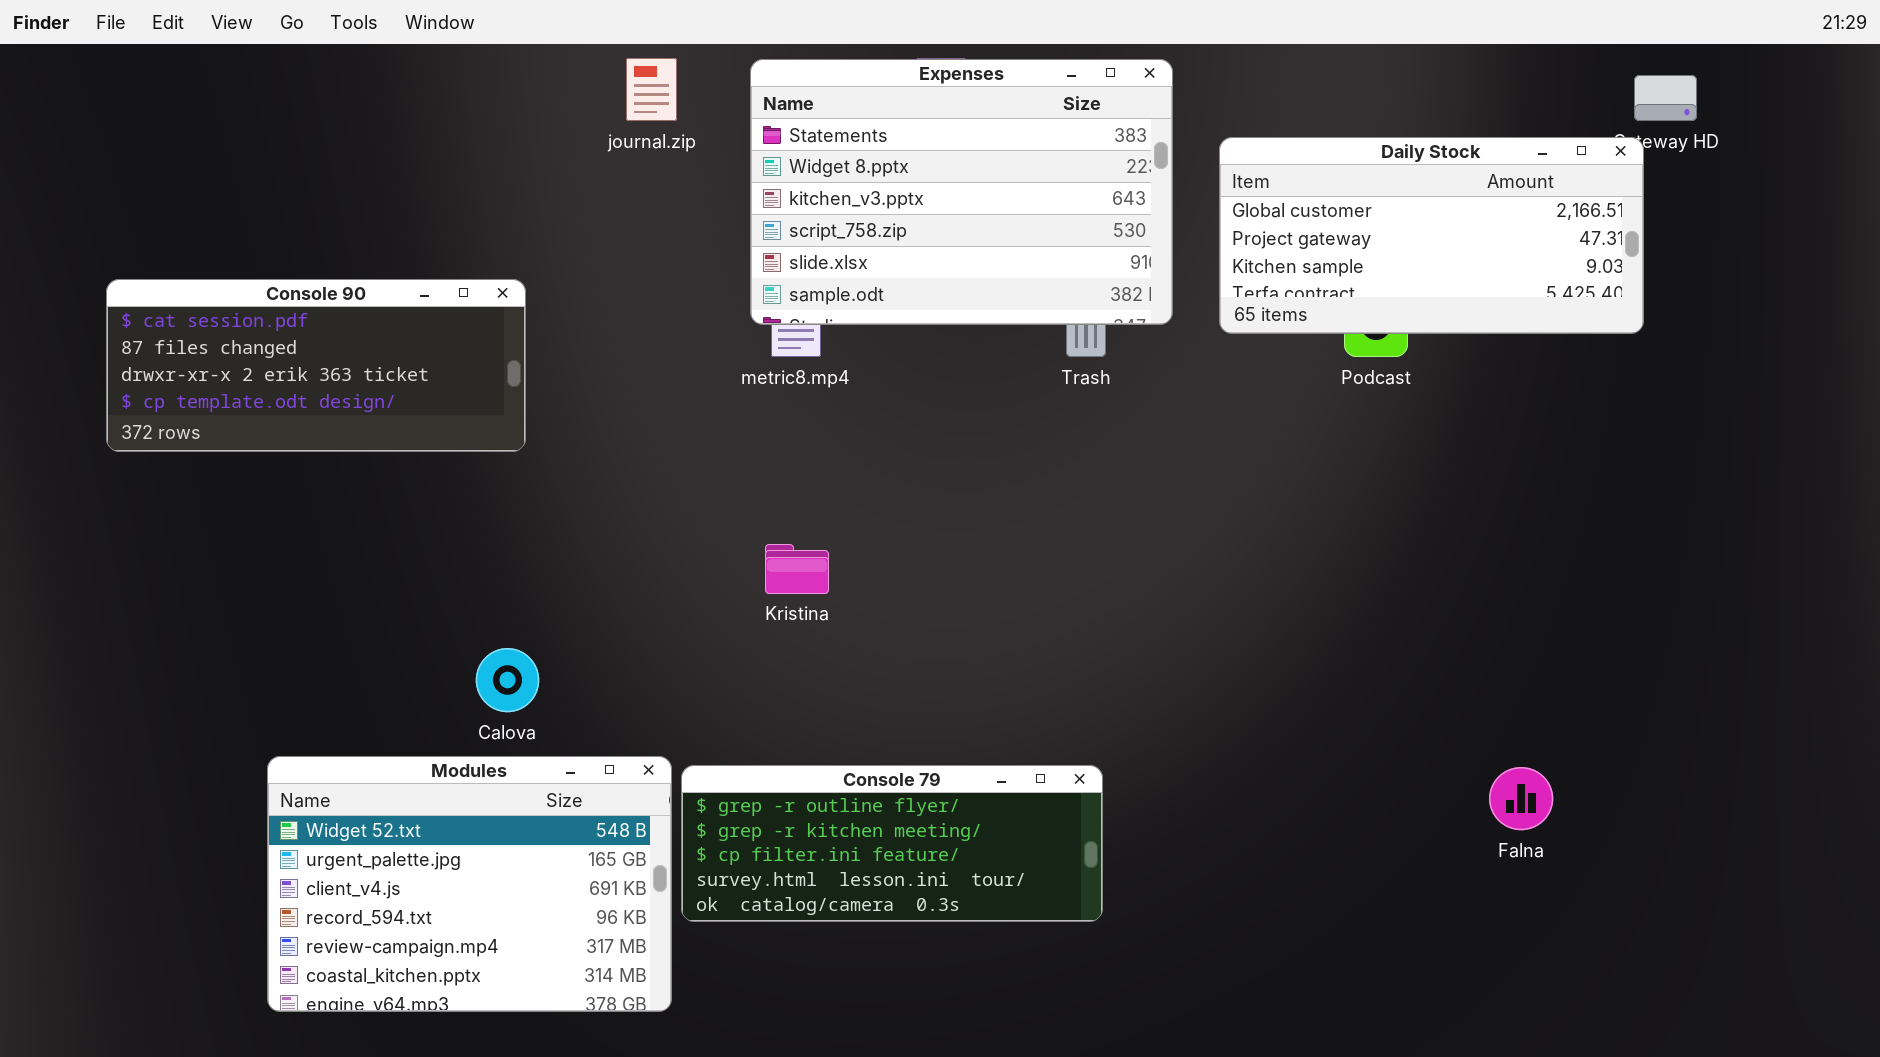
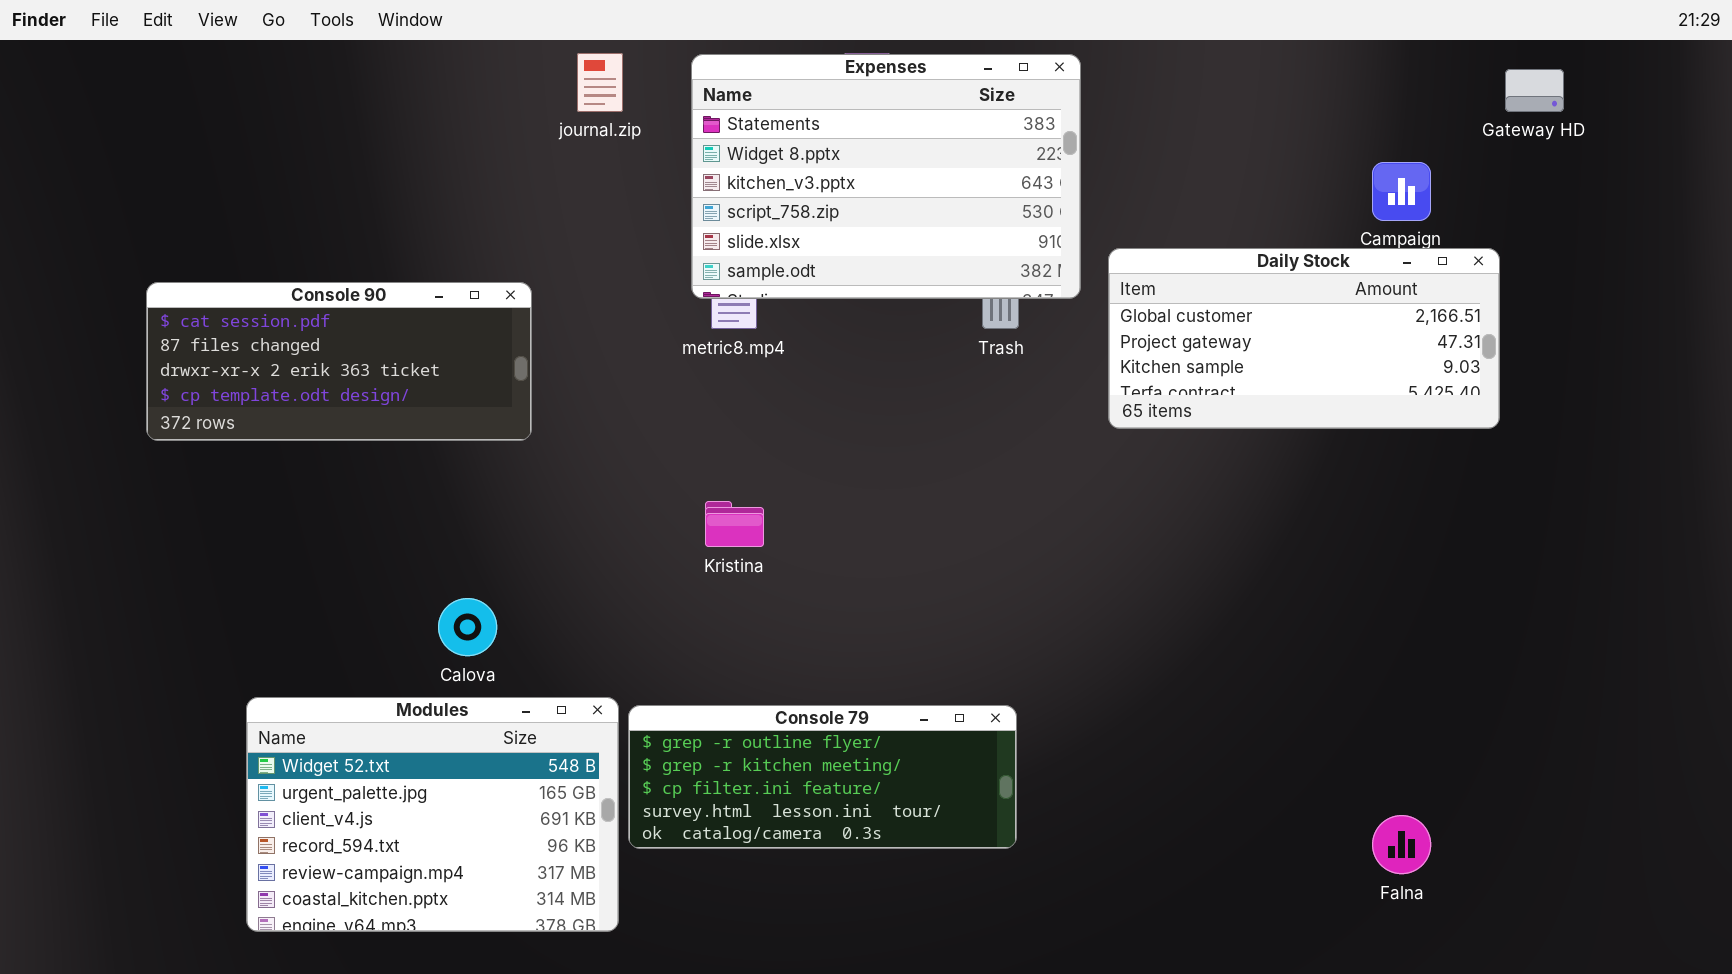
Daily Stock: [1219,137,1644,334] -> [1108,248,1500,429], moved
Console 90: [106,279,526,452] -> [146,282,532,441], moved
Falna: [1489,767,1553,830] -> [1372,815,1431,874], moved

